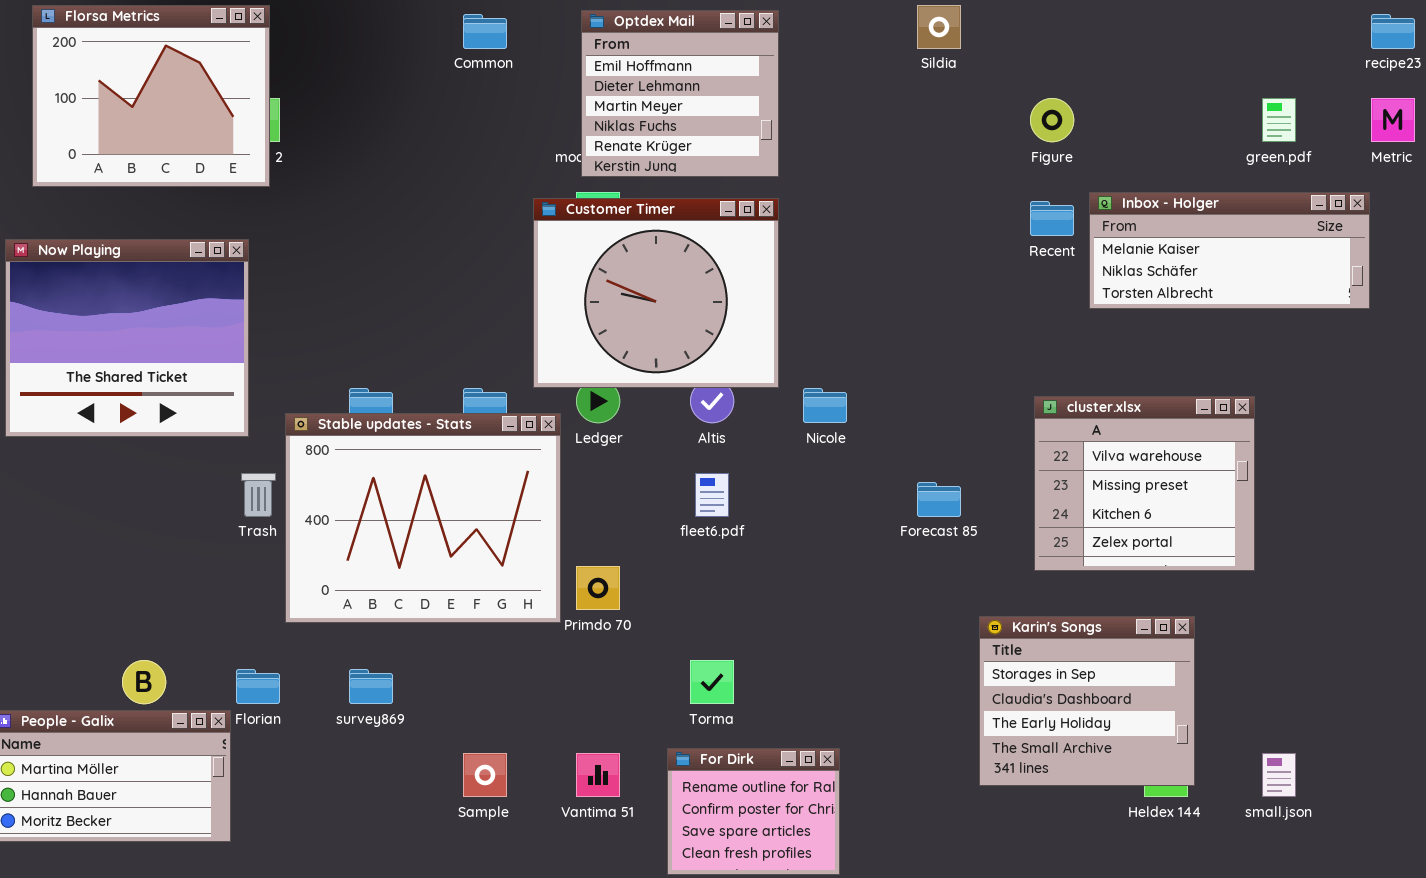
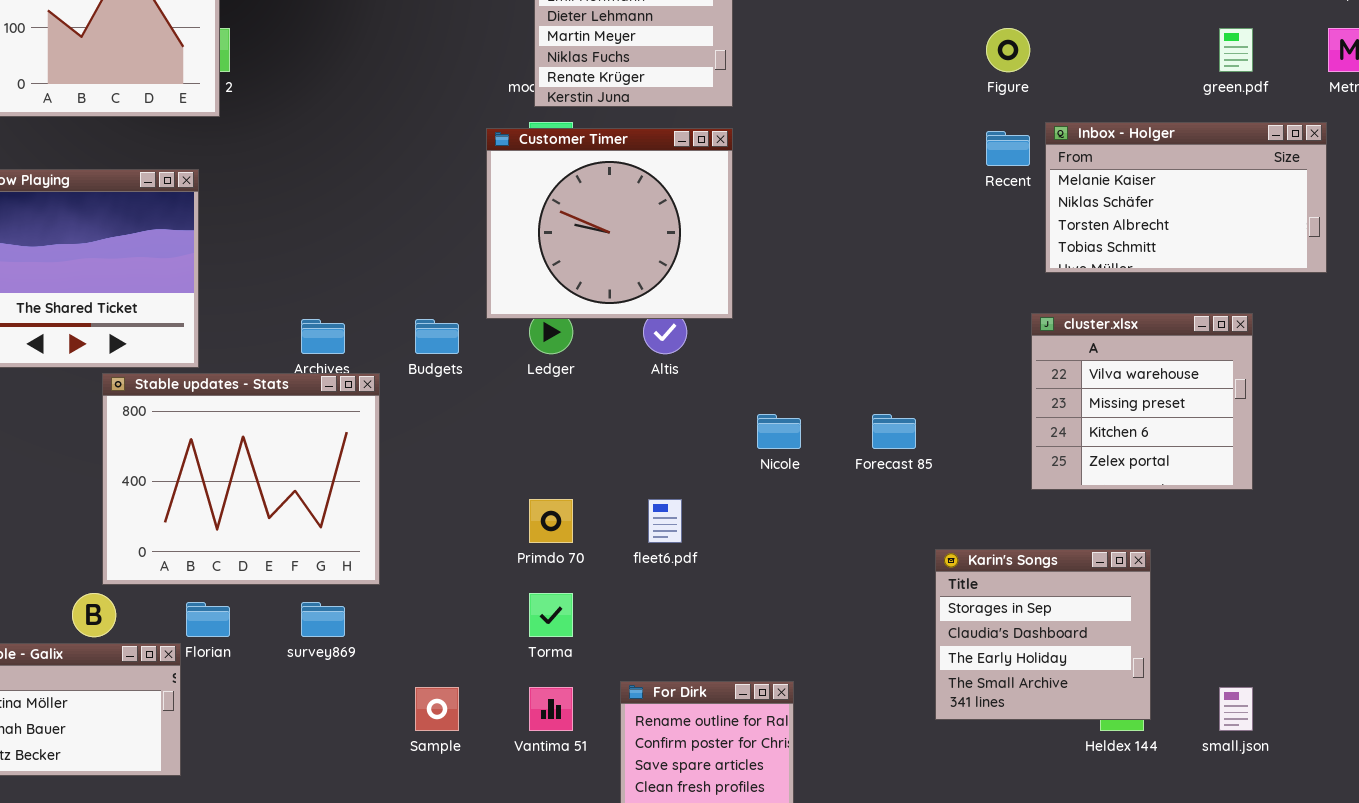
Inbox - Holger: [1089,192,1370,309] -> [1045,122,1327,273], resized
Nicole: [803,388,847,423] -> [757,414,801,449], moved
cluster.xlsx: [1034,396,1255,571] -> [1031,313,1253,490], moved
Stable updates - Stats: [285,413,561,623] -> [102,373,380,585], moved
fleet6.pdf: [695,473,729,517] -> [648,499,682,543], moved
Torma: [690,660,734,704] -> [529,593,573,637], moved

